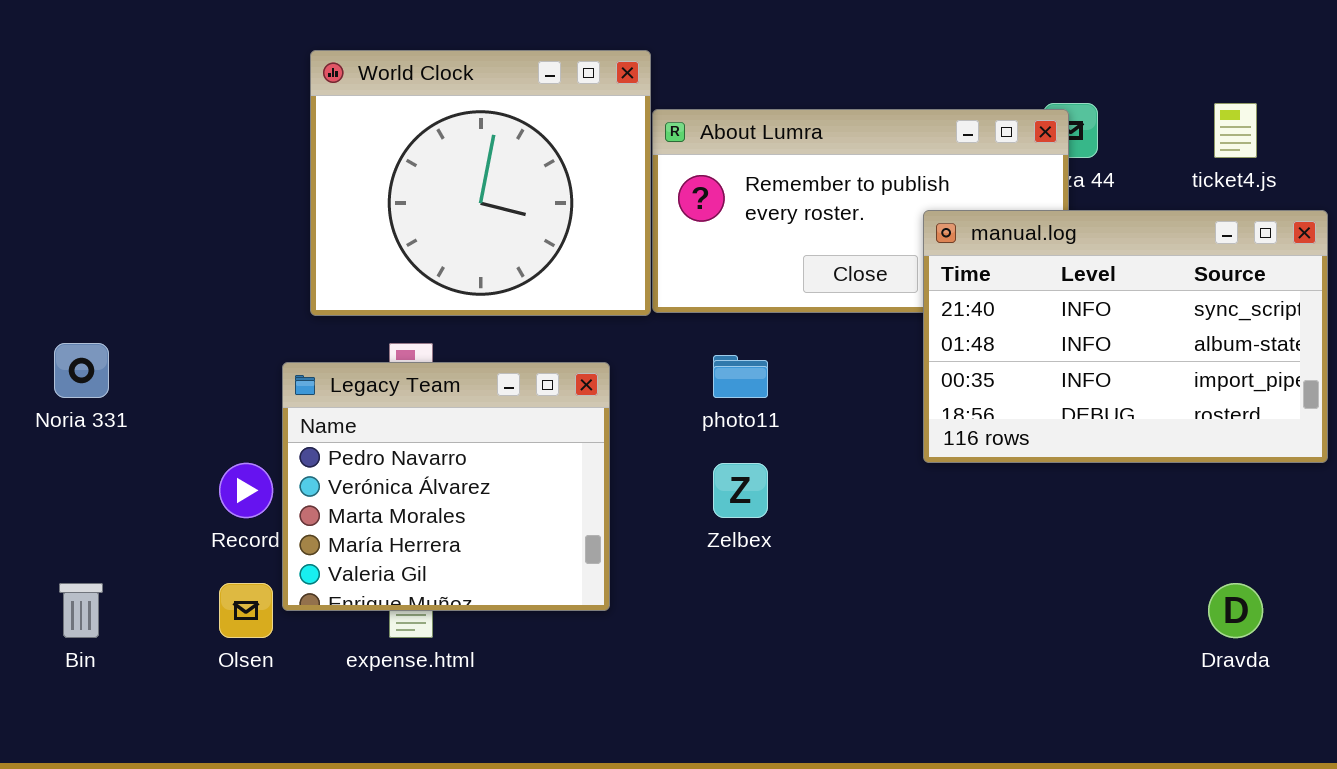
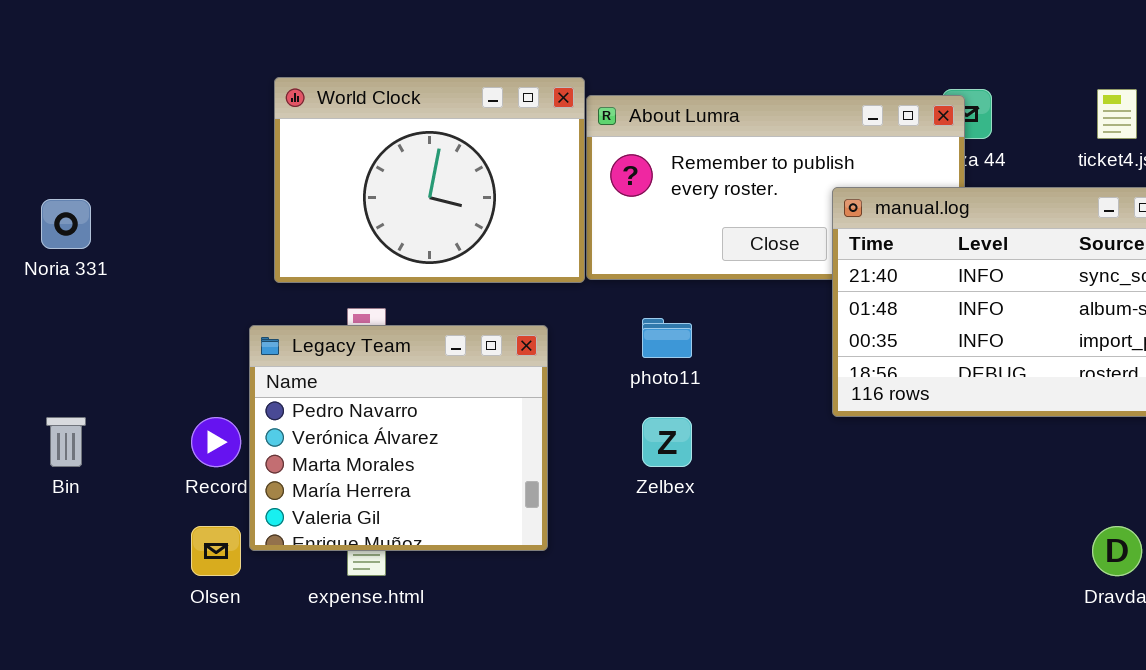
World Clock: [310,50,651,316] -> [274,77,585,283], resized
Noria 331: [54,343,109,398] -> [41,199,91,249], moved
Bin: [59,583,103,638] -> [46,417,86,467], moved

